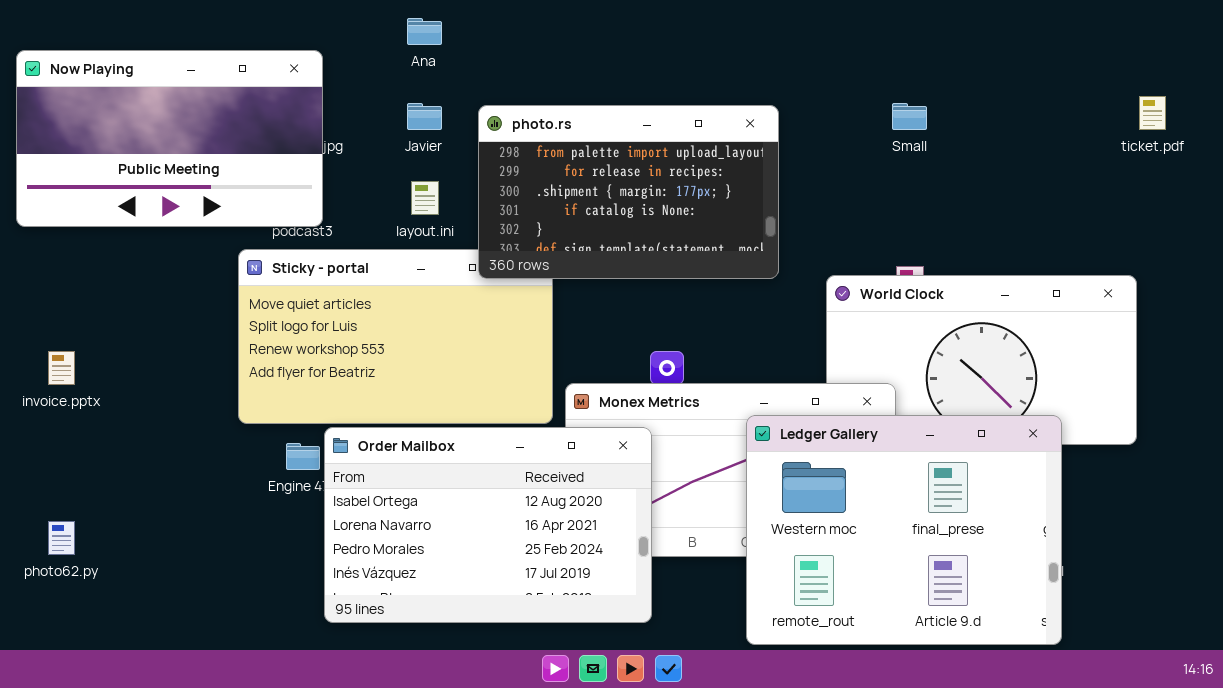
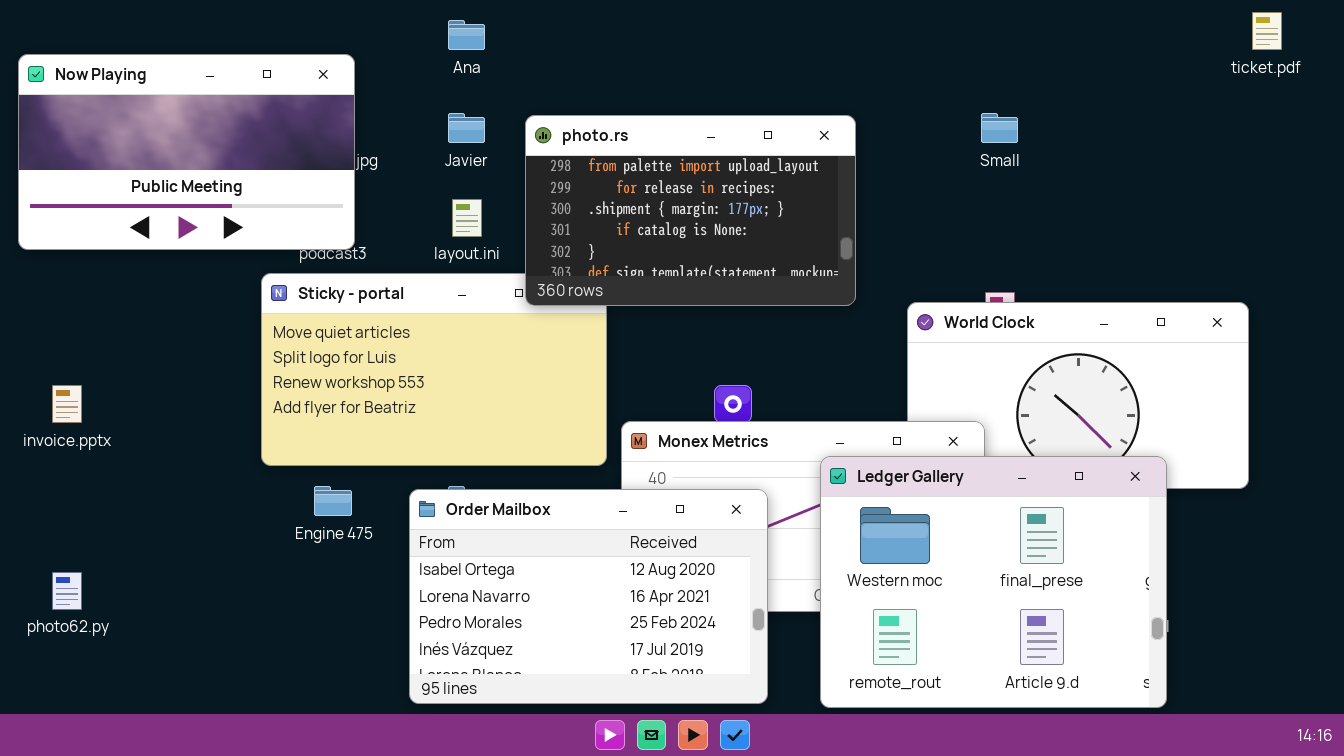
ticket.pdf: [1139,96,1166,130] -> [1252,12,1282,50], moved
Order Mailbox: [324,427,652,623] -> [409,489,768,704], moved

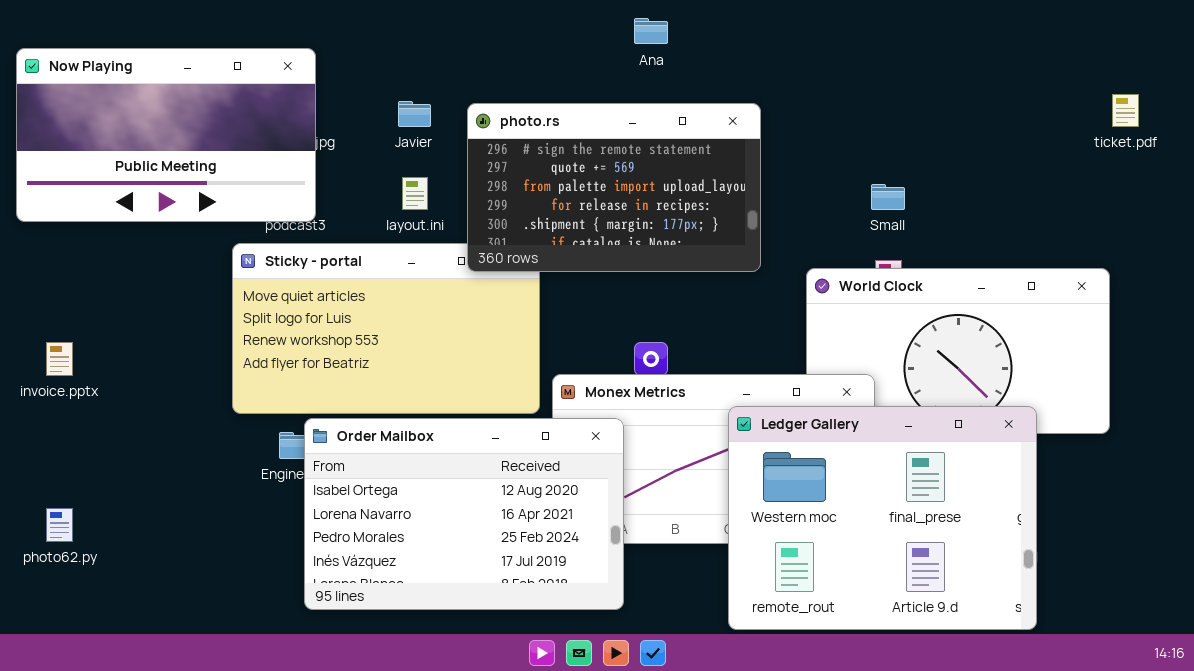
ticket.pdf: [1252,12,1282,50] -> [1112,94,1139,127], moved
Ana: [448,20,485,50] -> [634,18,668,44], moved
Small: [981,113,1018,143] -> [871,184,905,210], moved
photo.rs: [525,115,856,306] -> [467,103,761,272], scrolled up 2 rows
Order Mailbox: [409,489,768,704] -> [304,418,624,610], moved

